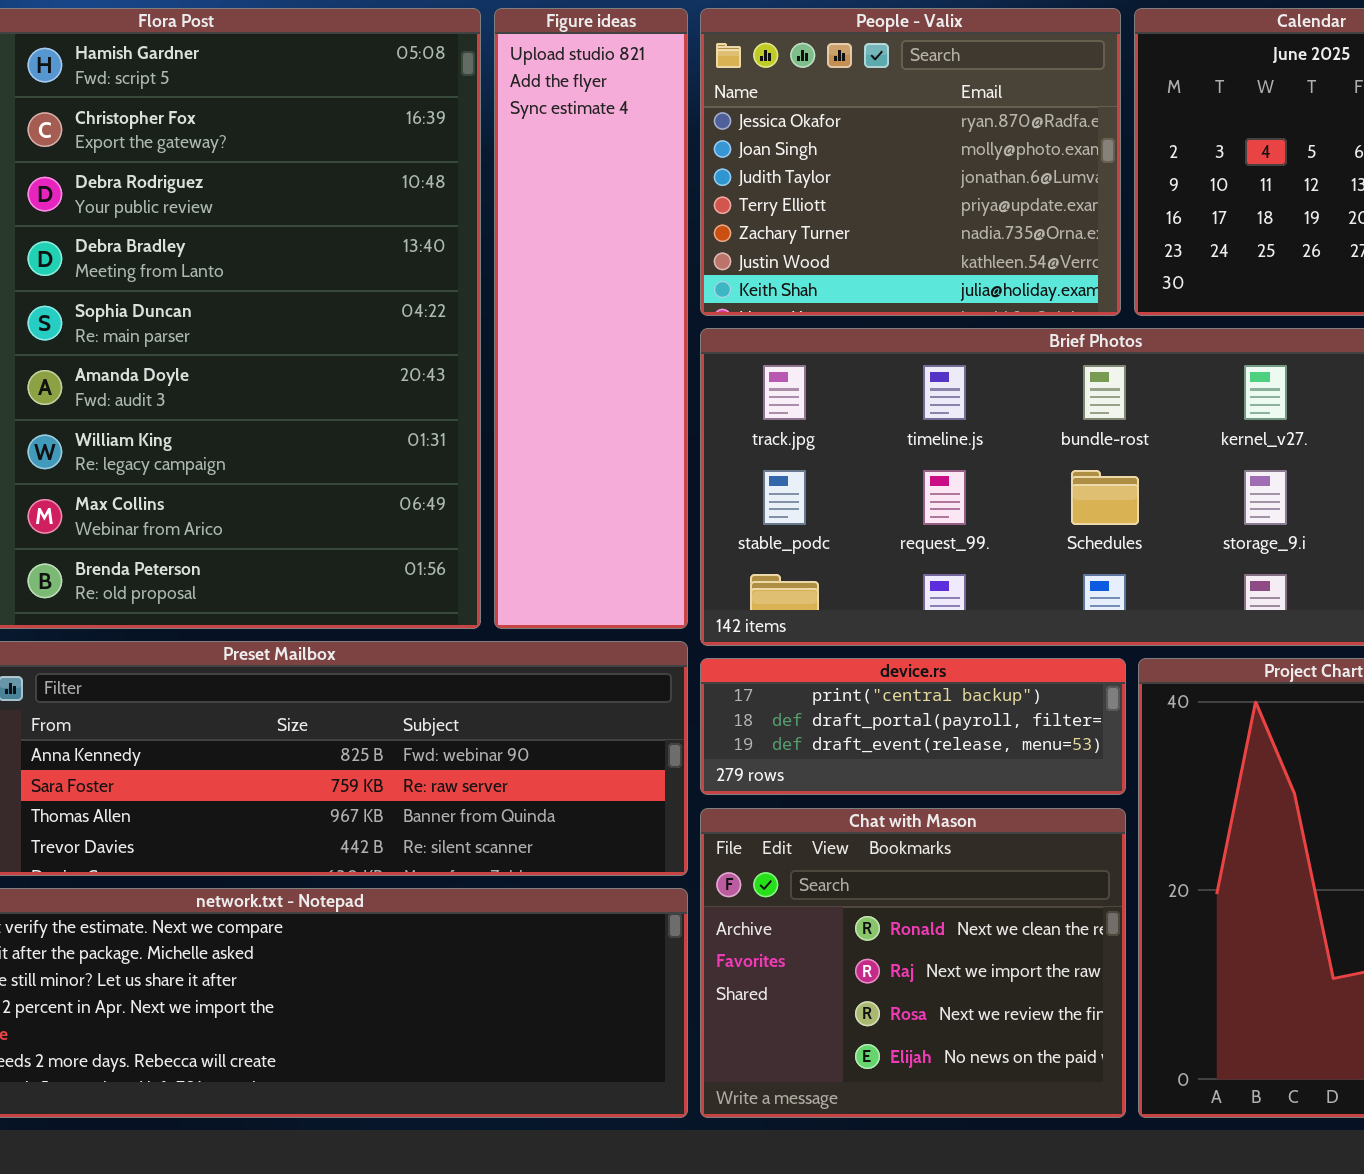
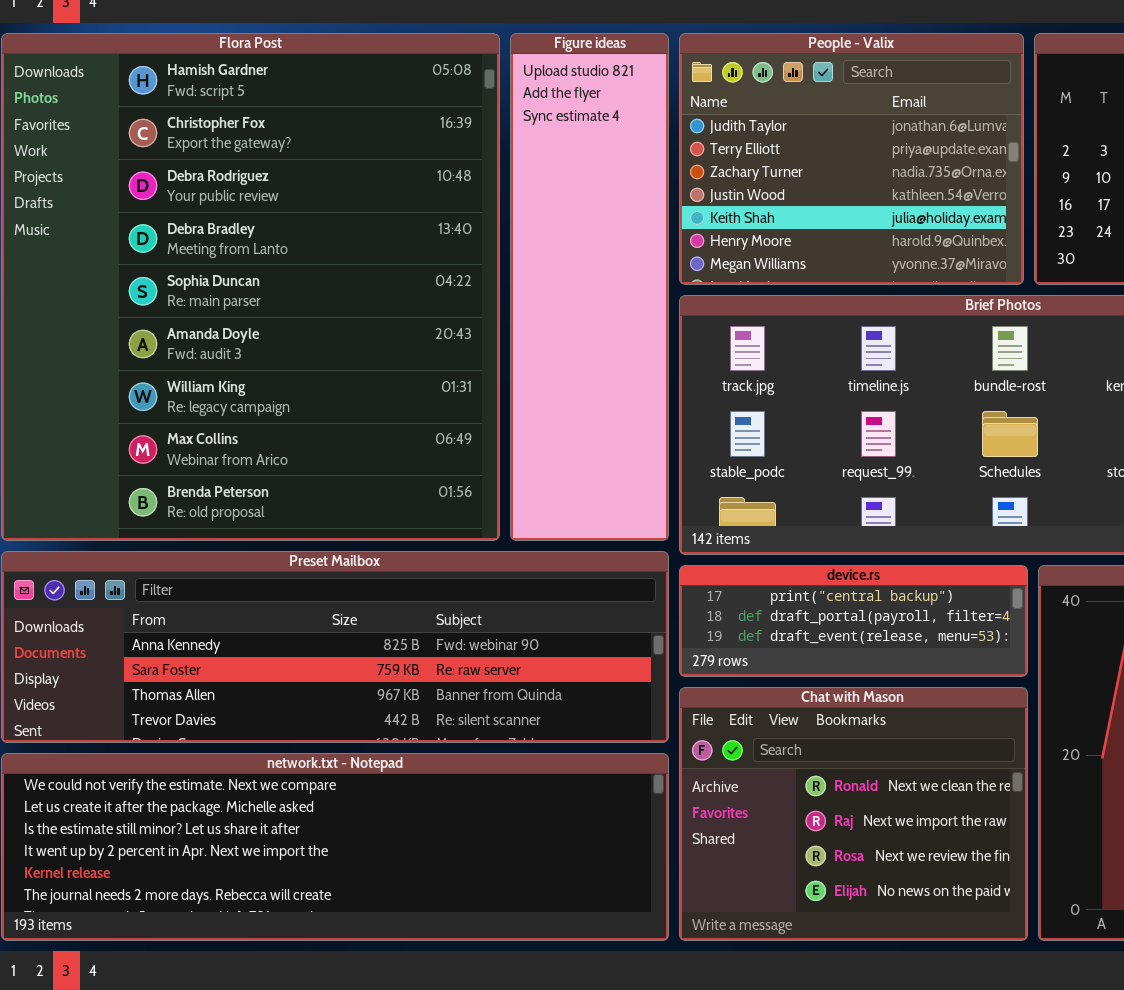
People - Valix: [700,8,1121,316] -> [679,33,1024,285], scrolled down 2 rows

